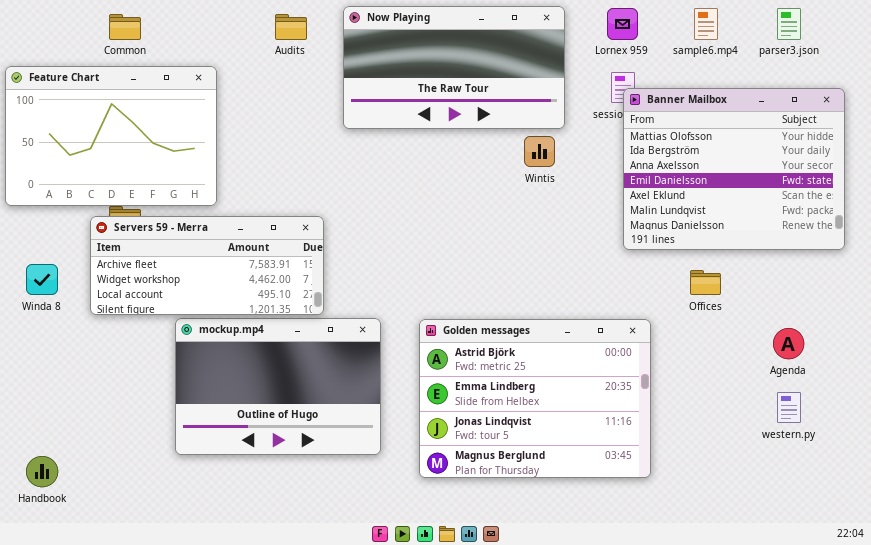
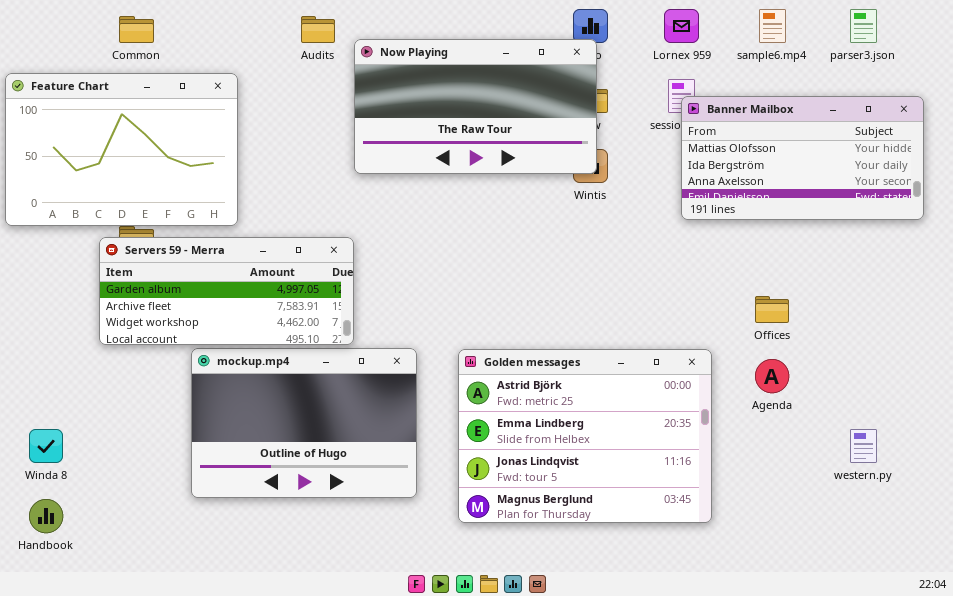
Now Playing: [343,6,565,129] -> [354,39,597,174], moved
Banner Mailbox: [623,88,845,250] -> [681,96,924,220], resized
Servers 59 - Merra: [90,216,324,315] -> [99,237,354,345], scrolled up 1 row
Winda 8: [26,264,58,295] -> [29,429,63,463], moved
Agenda: [773,328,804,359] -> [755,359,789,393], moved

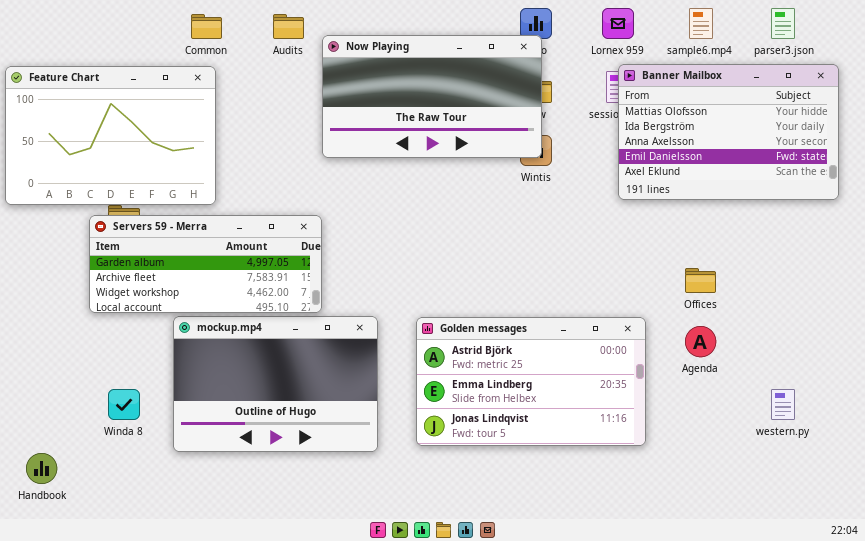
Common: [119,16,154,43] -> [191,14,222,39], moved
Banner Mailbox: [681,96,924,220] -> [618,64,839,200], resized
Golden messages: [458,349,712,523] -> [416,317,646,446], resized
Winda 8: [29,429,63,463] -> [108,389,140,420], moved

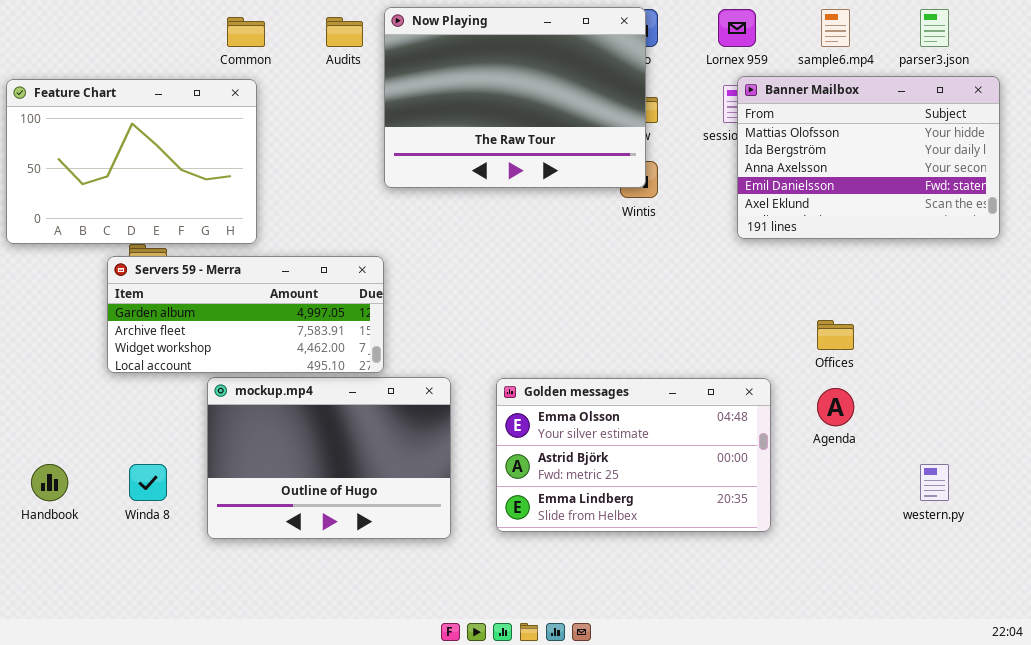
Now Playing: [322,35,542,158] -> [384,7,646,188], resized
Golden messages: [416,317,646,446] -> [496,378,771,532], scrolled up 1 row
Handbook: [26,453,57,484] -> [31,464,68,501], moved

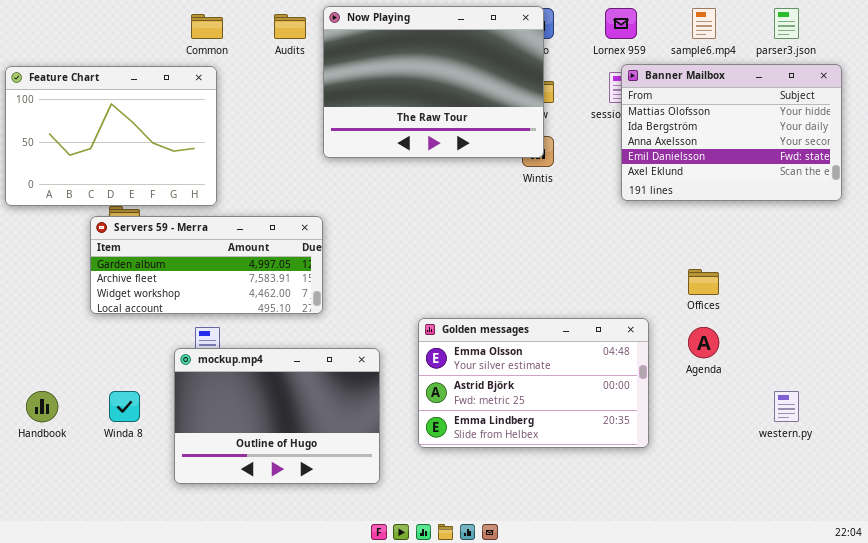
mockup.mp4: [207,377,451,539] -> [174,348,380,484], moved

